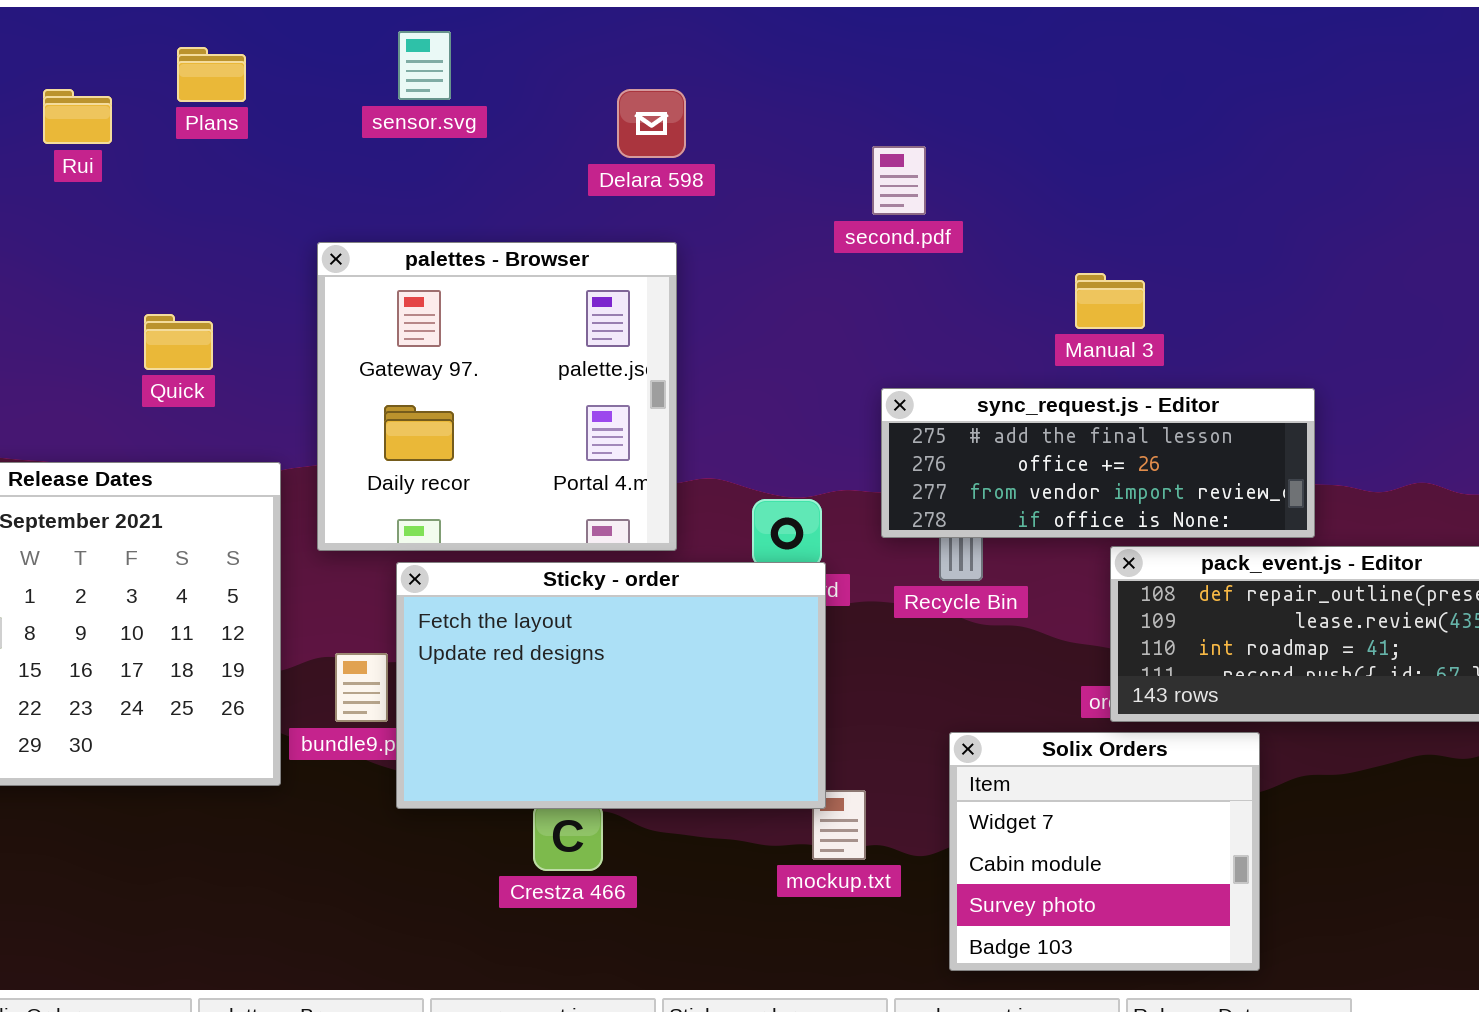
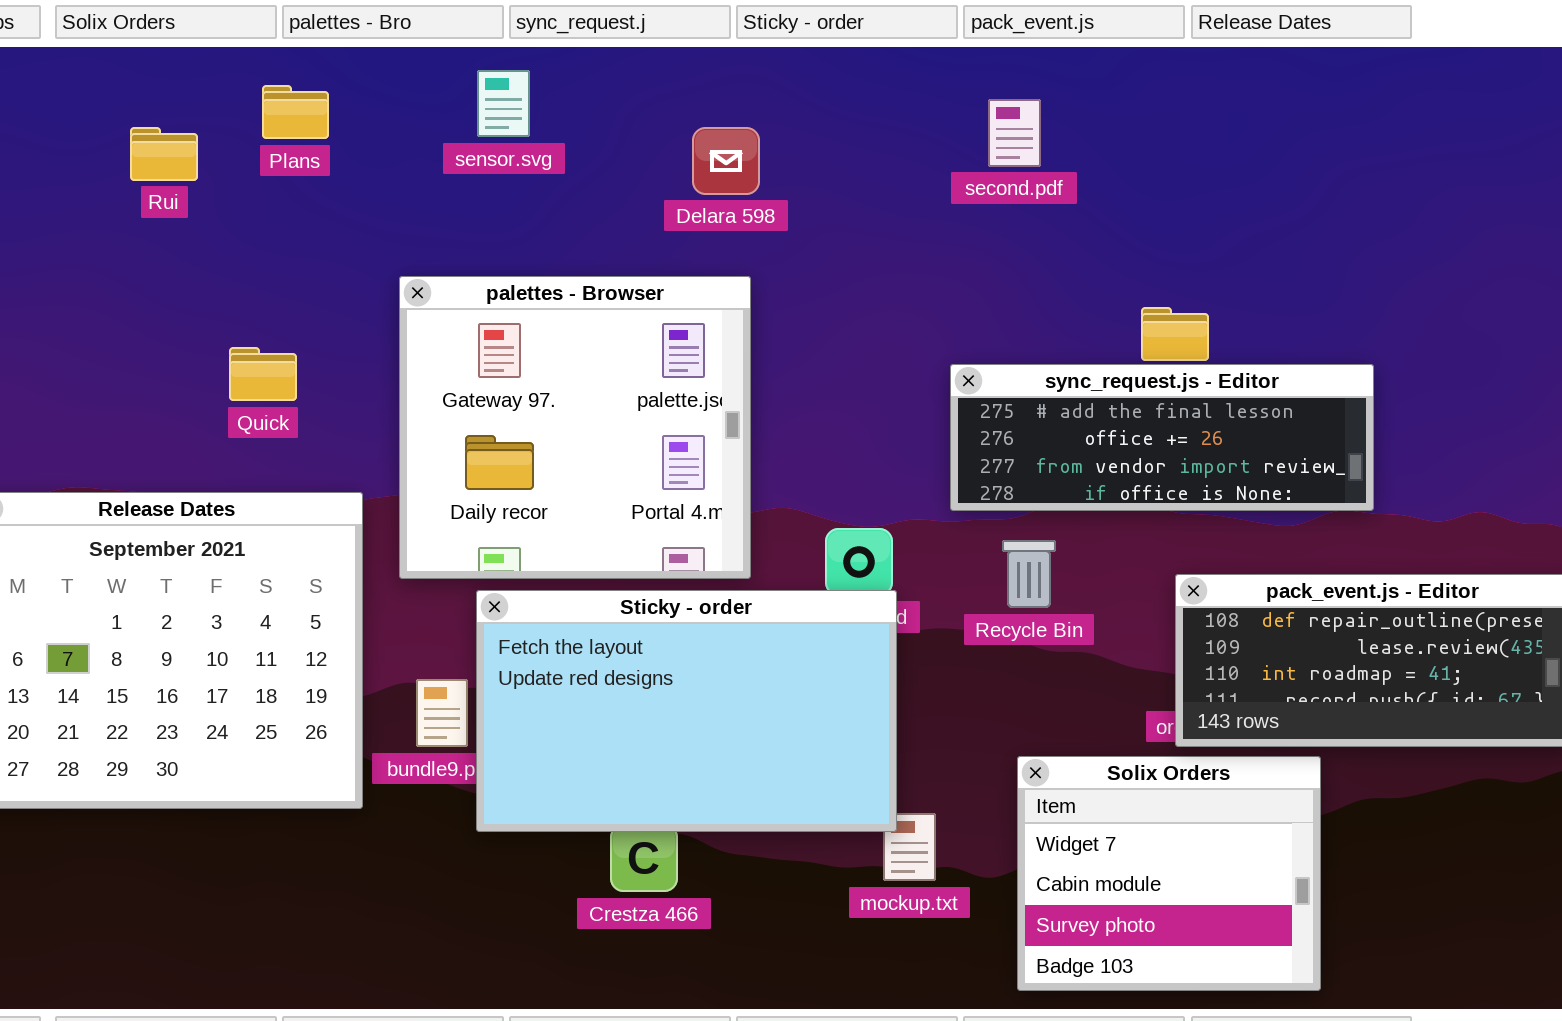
second.pdf: [872,146,926,215] -> [988,99,1041,167], moved
sync_request.js - Editor: [881,388,1315,538] -> [950,364,1374,511], moved

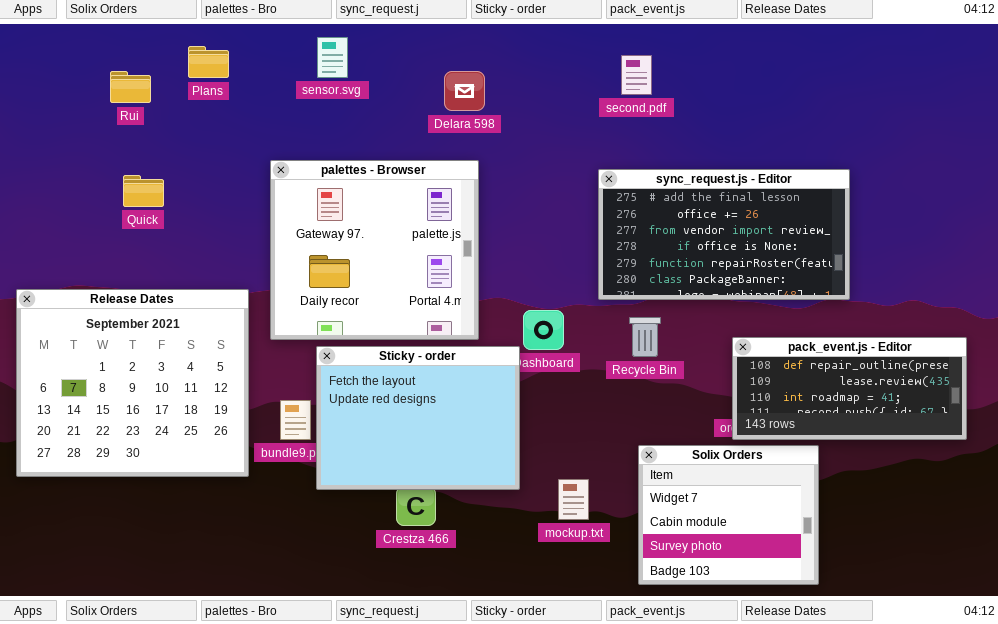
Quick: [229,347,297,401] -> [123,175,164,207], moved
sync_request.js - Editor: [950,364,1374,511] -> [598,169,850,300], resized
Sticky - order: [476,590,897,832] -> [316,346,520,490], resized

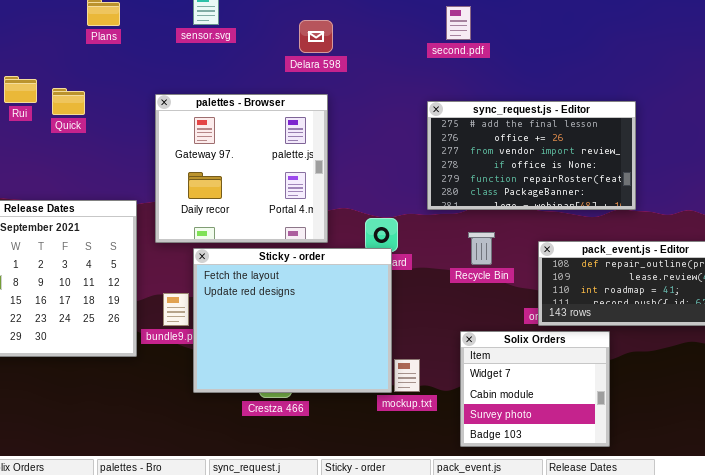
Rui: [110,71,151,103] -> [4,76,37,103], moved
Quick: [123,175,164,207] -> [52,88,85,115], moved
Recycle Bin: [629,317,661,357] -> [468,232,495,265], moved
Sticky - order: [316,346,520,490] -> [193,248,392,393], resized

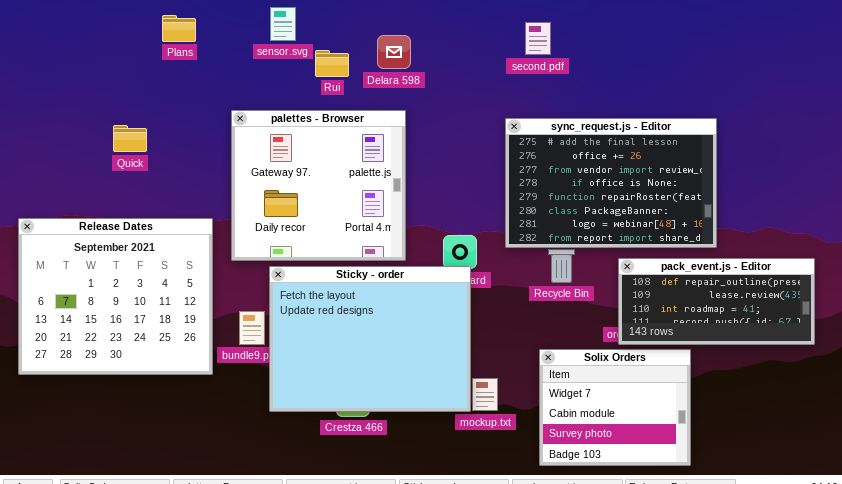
Rui: [4,76,37,103] -> [315,50,349,77], moved
Quick: [52,88,85,115] -> [113,125,147,152], moved
sync_request.js - Editor: [427,101,636,210] -> [505,118,717,248], resized

